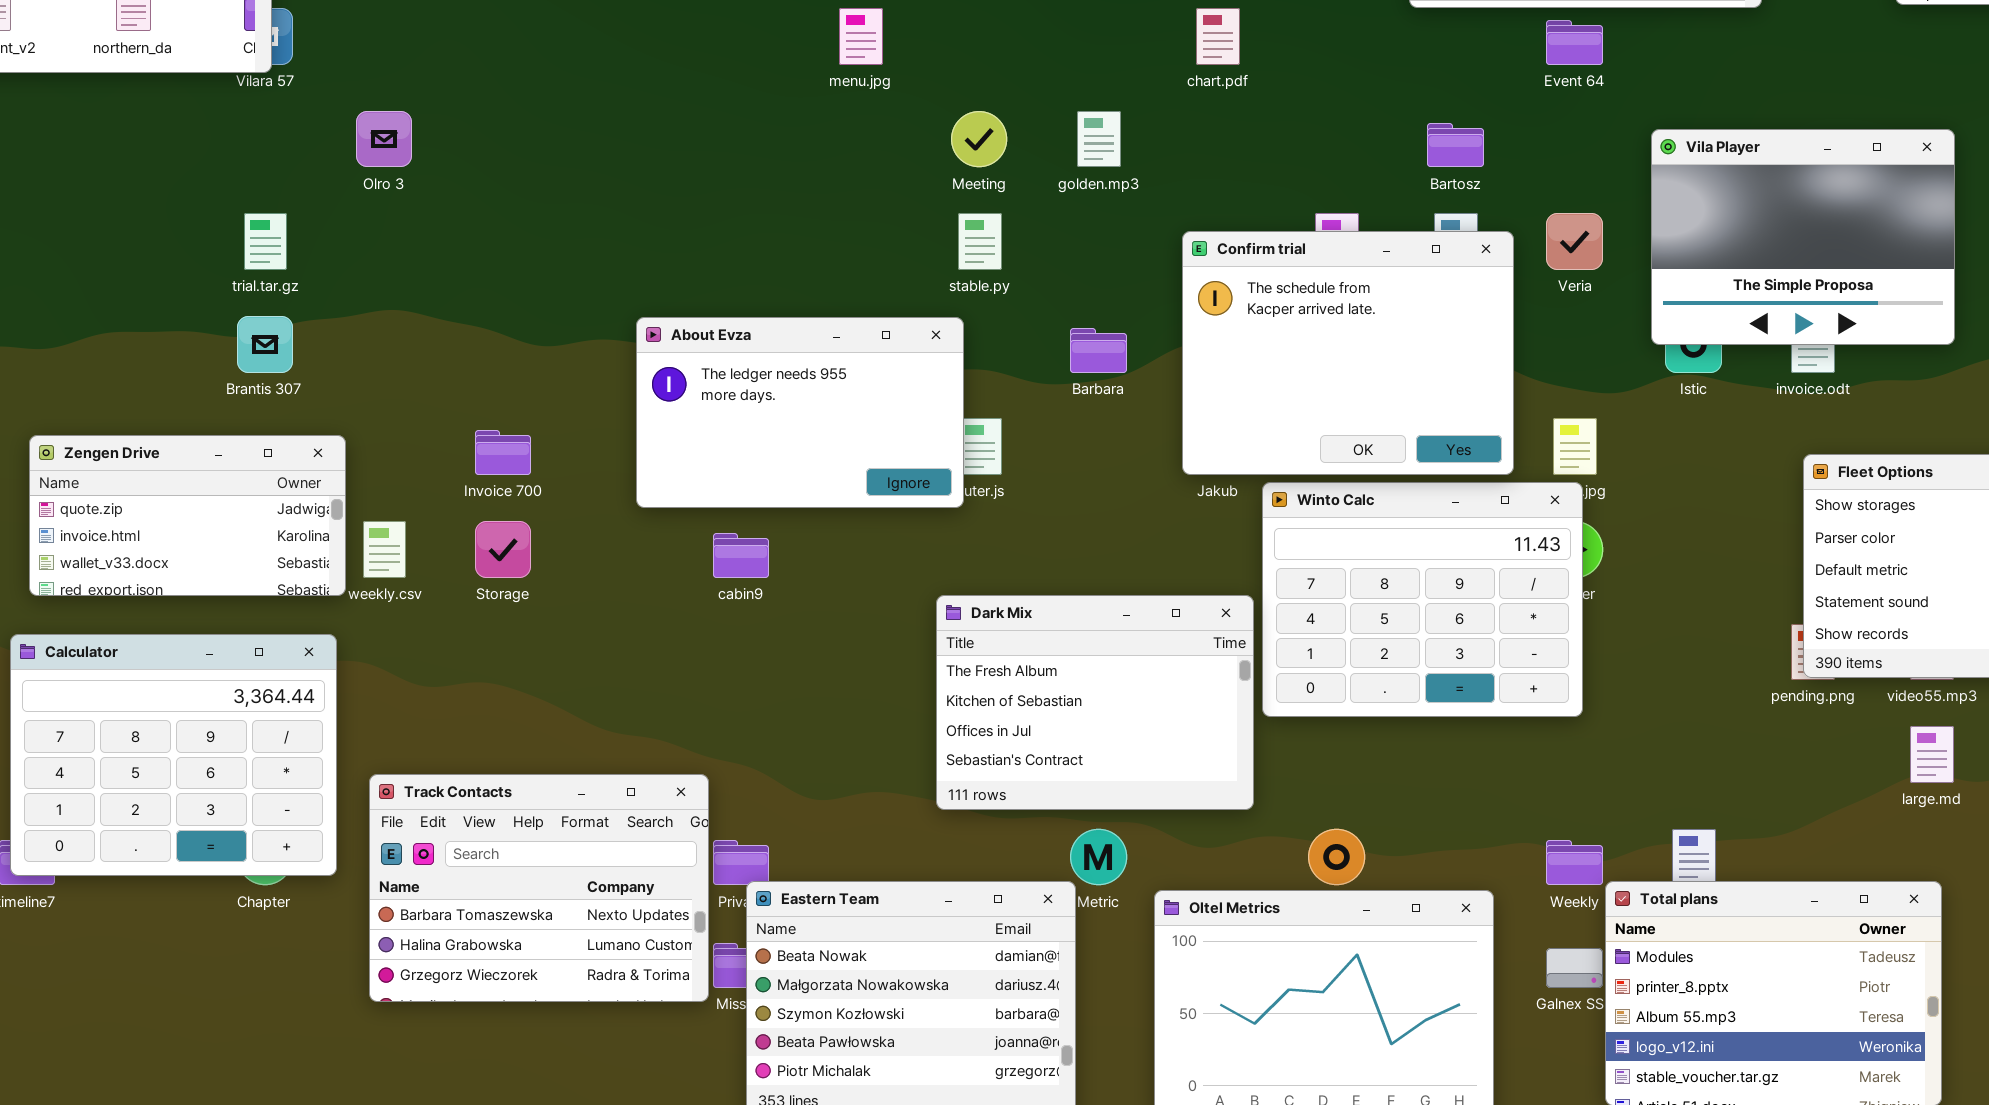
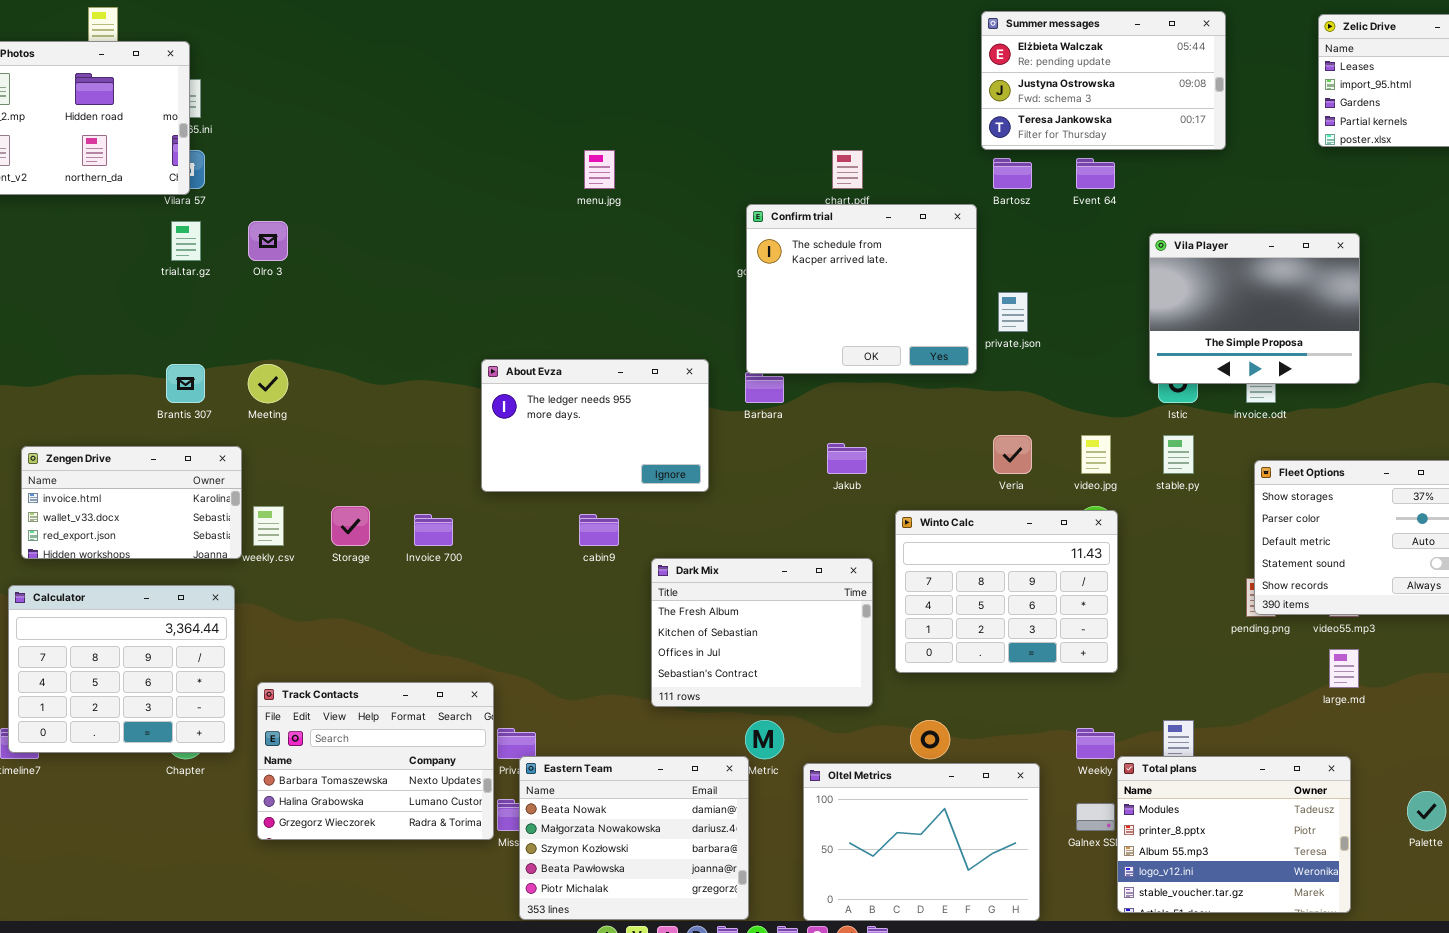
Meeting: [951,111,1007,167] -> [248,364,288,403], moved
Bartosz: [1427,123,1484,167] -> [993,158,1032,189], moved
trial.tar.gz: [244,213,287,270] -> [171,221,201,261], moved
stable.py: [958,213,1002,270] -> [1163,435,1194,474], moved
Veria: [1546,213,1603,270] -> [993,435,1032,474], moved
Confirm trial: [1182,231,1514,475] -> [746,204,977,374], moved
About Evza: [636,317,964,508] -> [481,359,709,492], moved
Invoice 700: [475,430,531,475] -> [414,514,453,546], moved
Zengen Drive: [29,435,346,596] -> [21,446,242,559], scrolled down 1 row
Winto Calc: [1262,482,1583,717] -> [895,510,1118,673], moved
cabin9: [713,533,769,578] -> [579,514,619,546], moved

